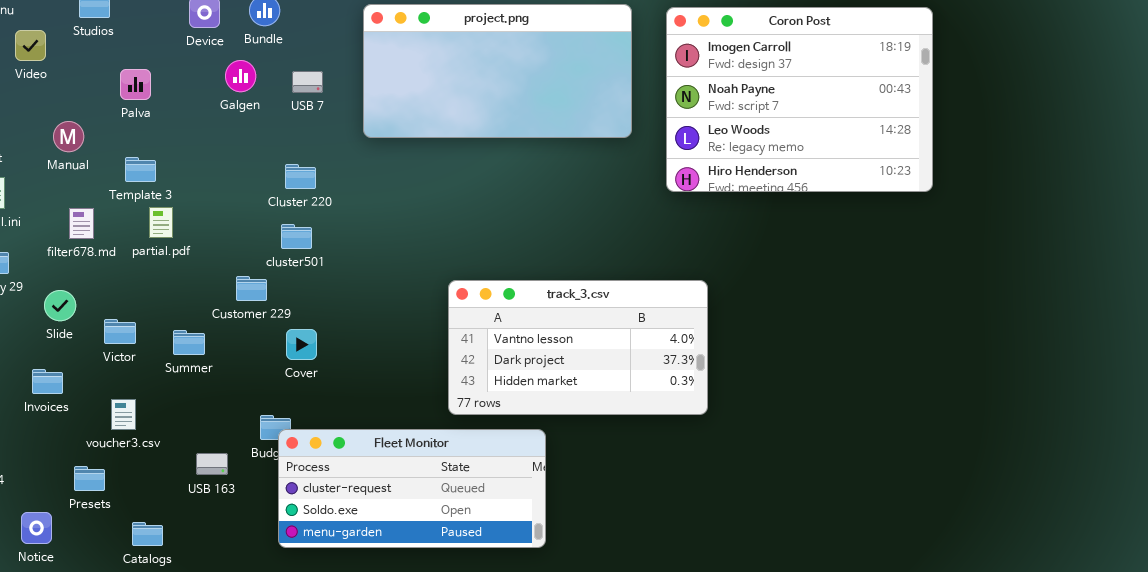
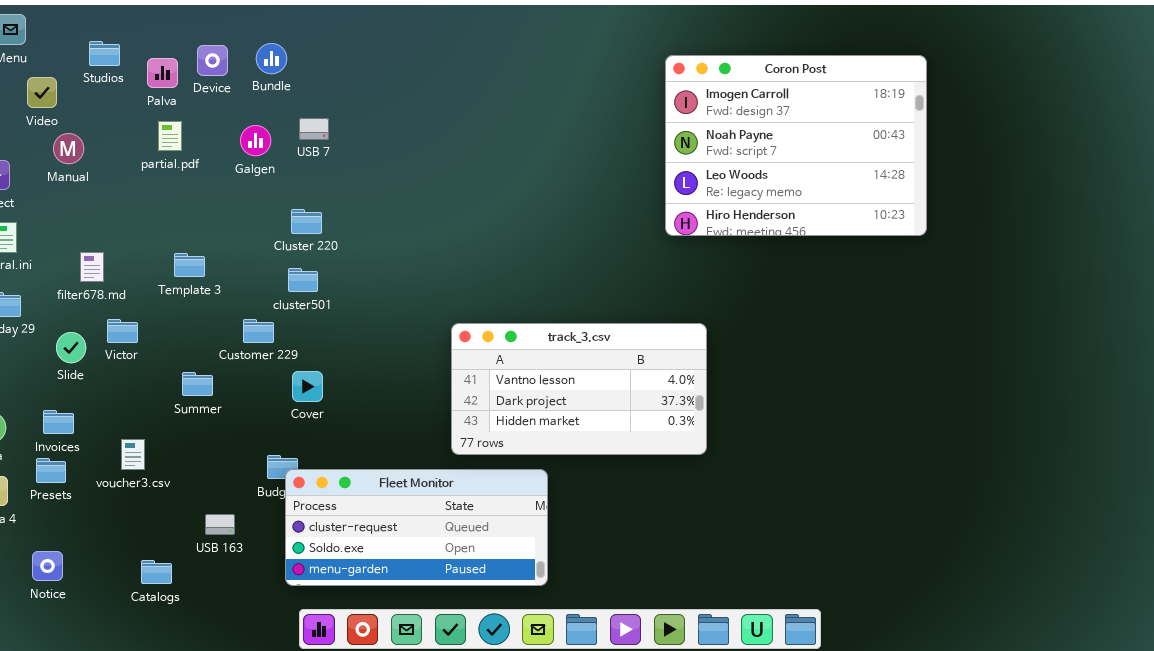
project.png: [363,4,632,138] -> none, closed
Galgen: [225,60,256,92] -> [240,125,271,156], moved
Palva: [120,69,151,100] -> [147,58,178,88], moved
Manual: [53,121,84,152] -> [53,133,84,164], moved
Template 3: [125,157,156,182] -> [174,253,205,277], moved
partial.pdf: [149,207,173,238] -> [158,121,182,151], moved
Victor: [104,319,136,344] -> [107,319,138,343], moved
USB 163: [196,453,228,475] -> [205,514,235,535], moved
Presets: [74,466,105,491] -> [36,458,66,483], moved

